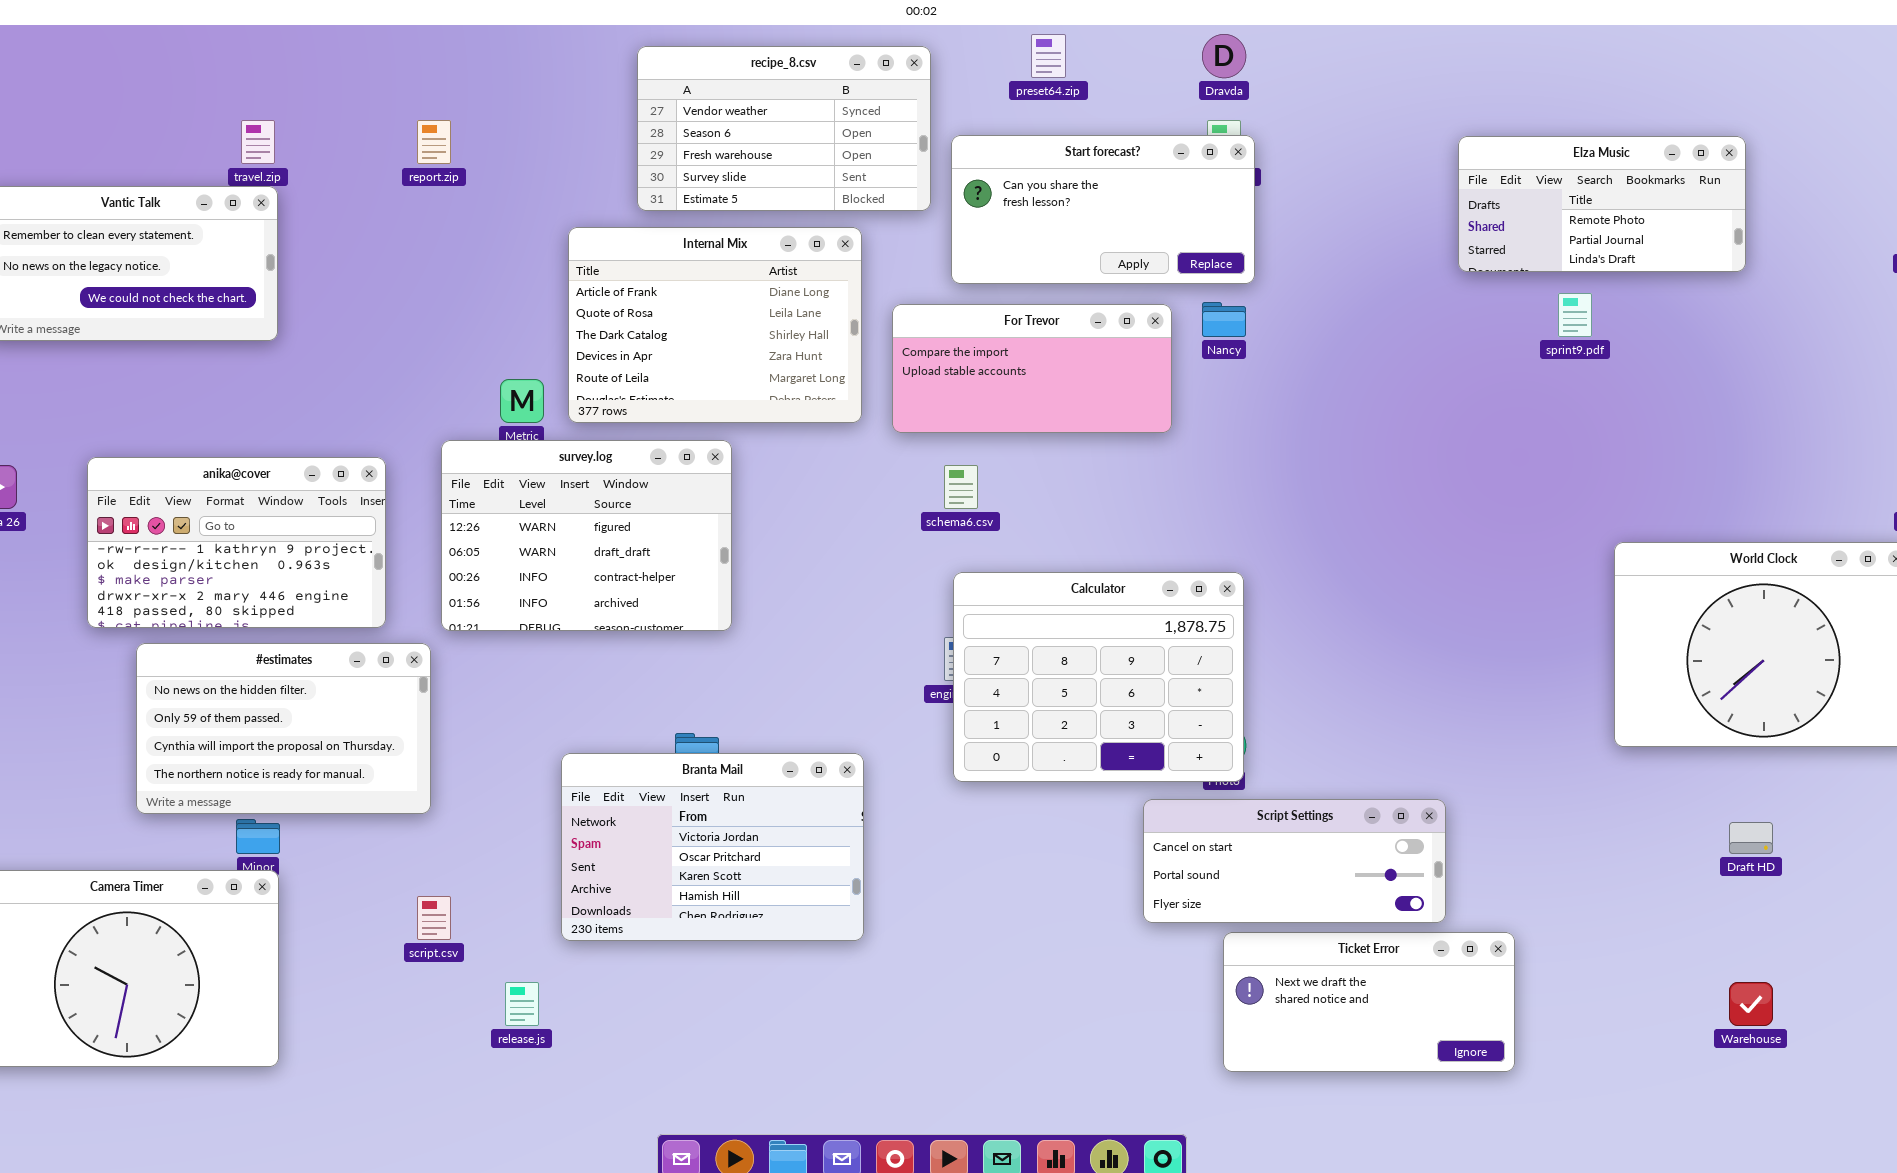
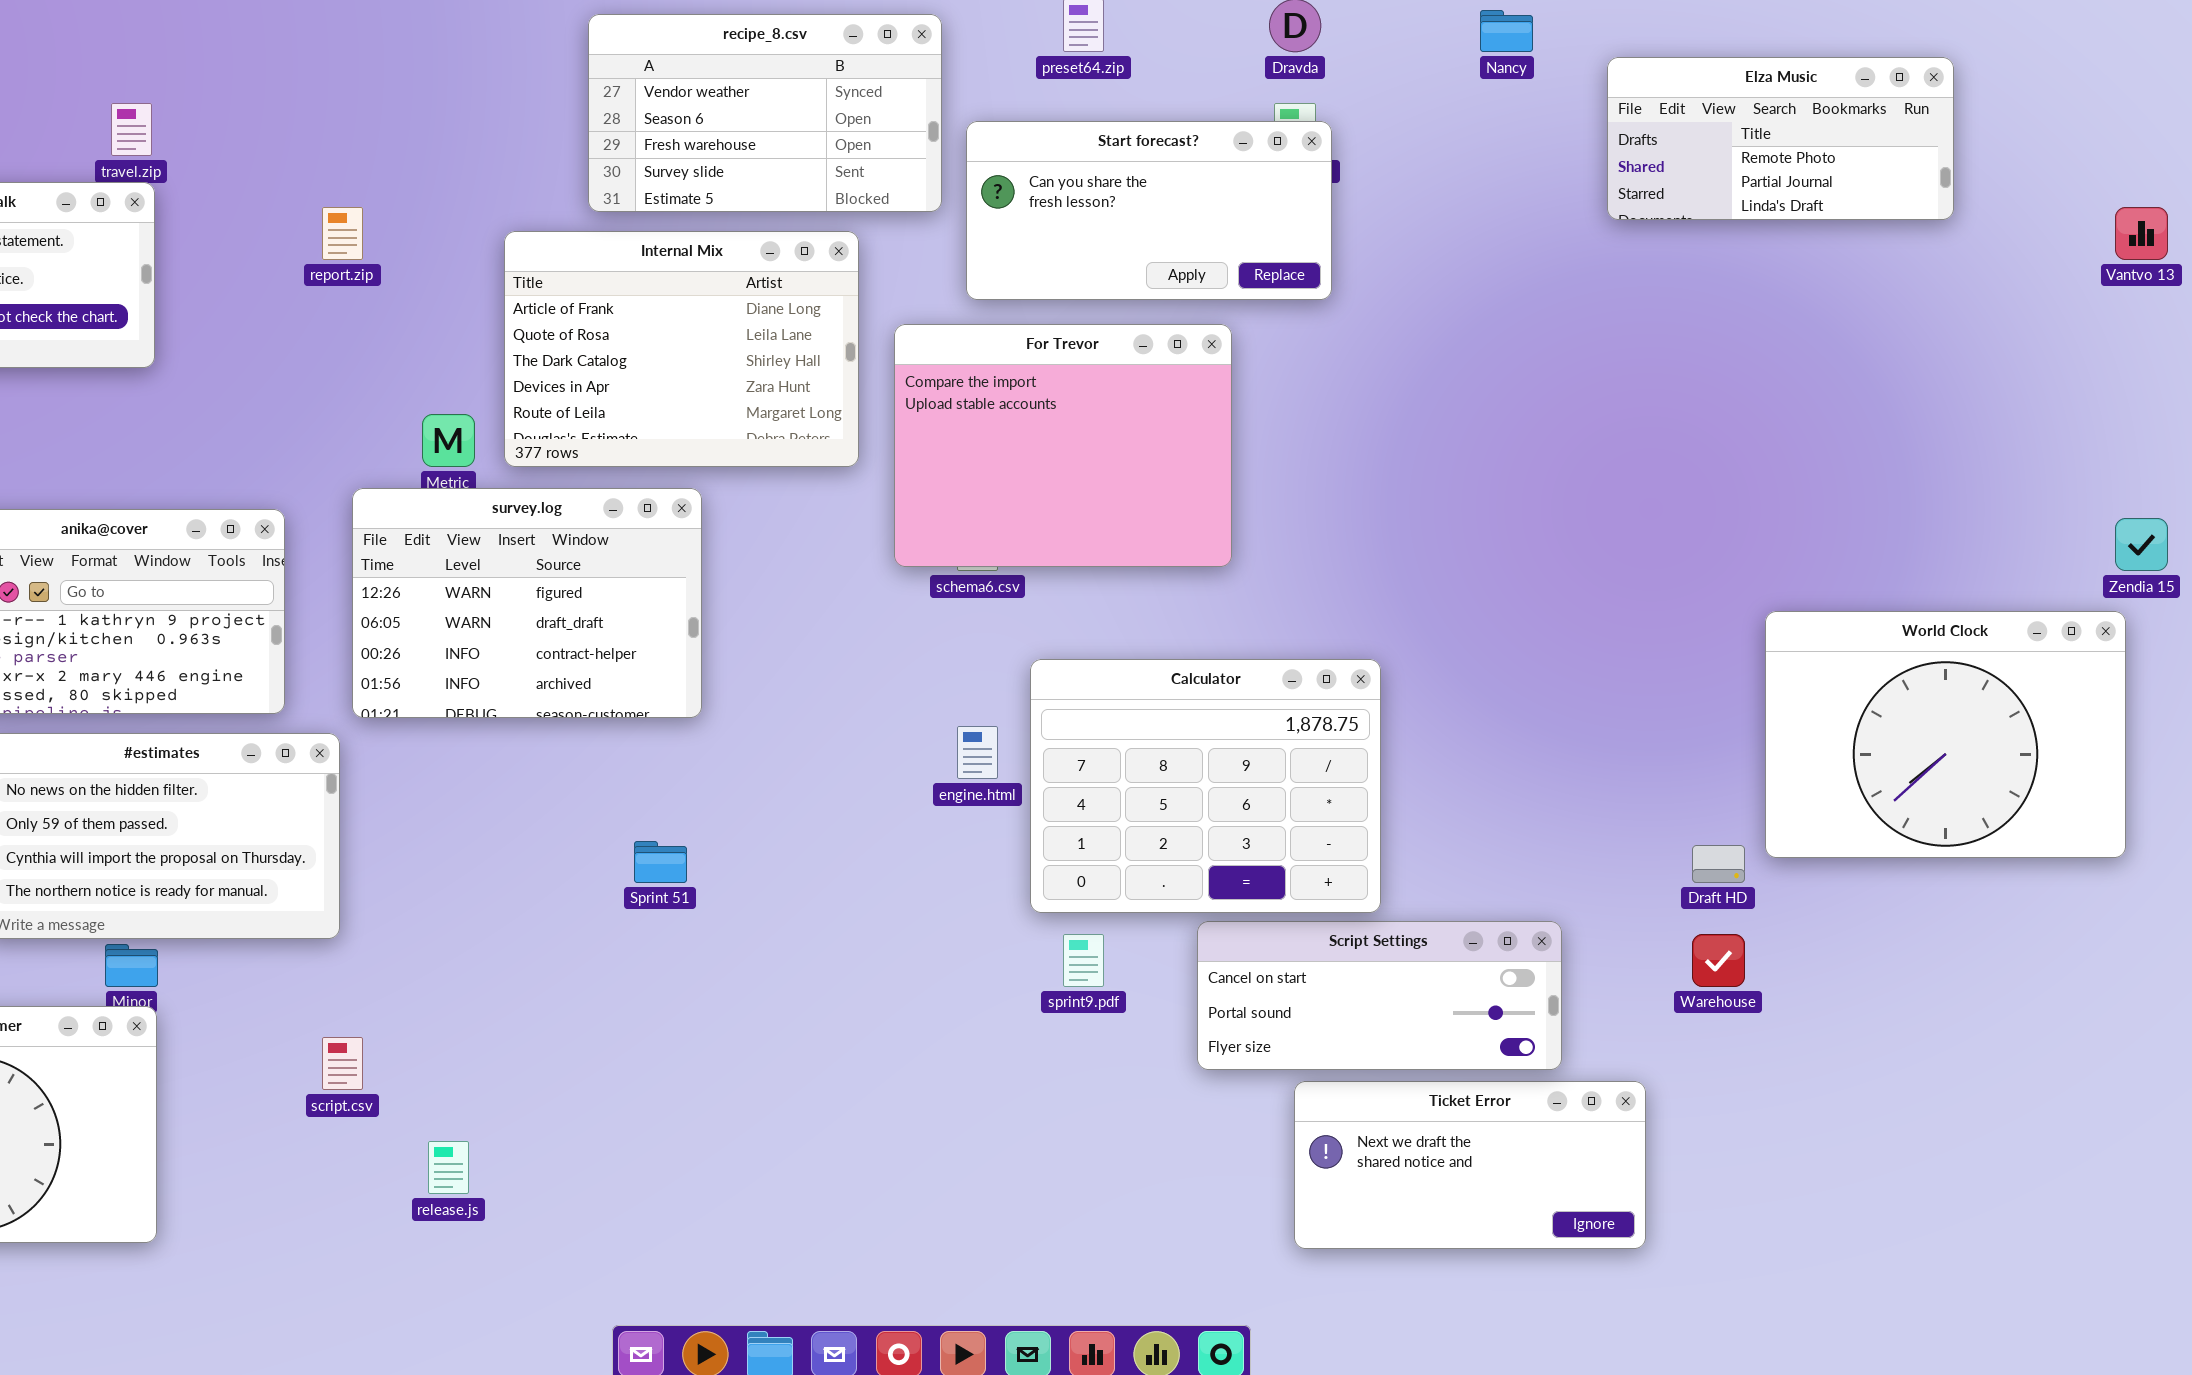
report.zip: [417,120,451,164] -> [322,207,363,260], moved
Elza Music: [1458,136,1746,272] -> [1607,57,1954,220], moved
sprint9.pdf: [1558,293,1592,337] -> [1063,934,1104,987], moved
Nancy: [1202,302,1246,337] -> [1480,10,1533,52], moved
For Trevor: [892,304,1172,433] -> [894,324,1232,567], resized
Calculator: [953,572,1244,782] -> [1030,659,1381,913], moved
Branta Mail: [561,753,864,941] -> none, closed
Draft HD: [1729,822,1773,854] -> [1692,845,1745,883], moved
Warehouse: [1729,982,1773,1026] -> [1692,934,1745,987], moved

